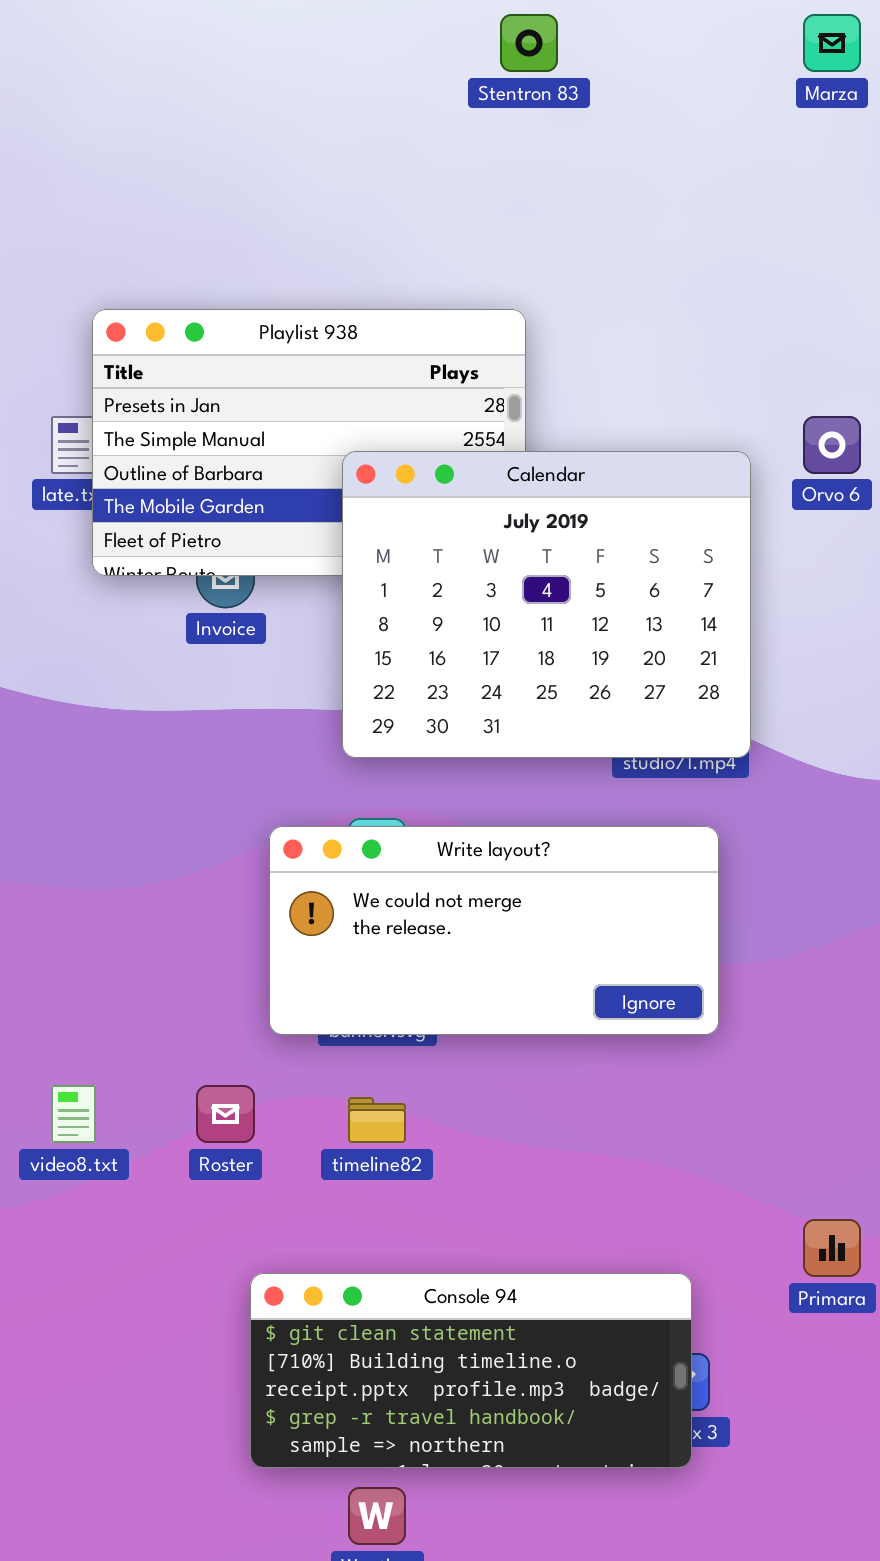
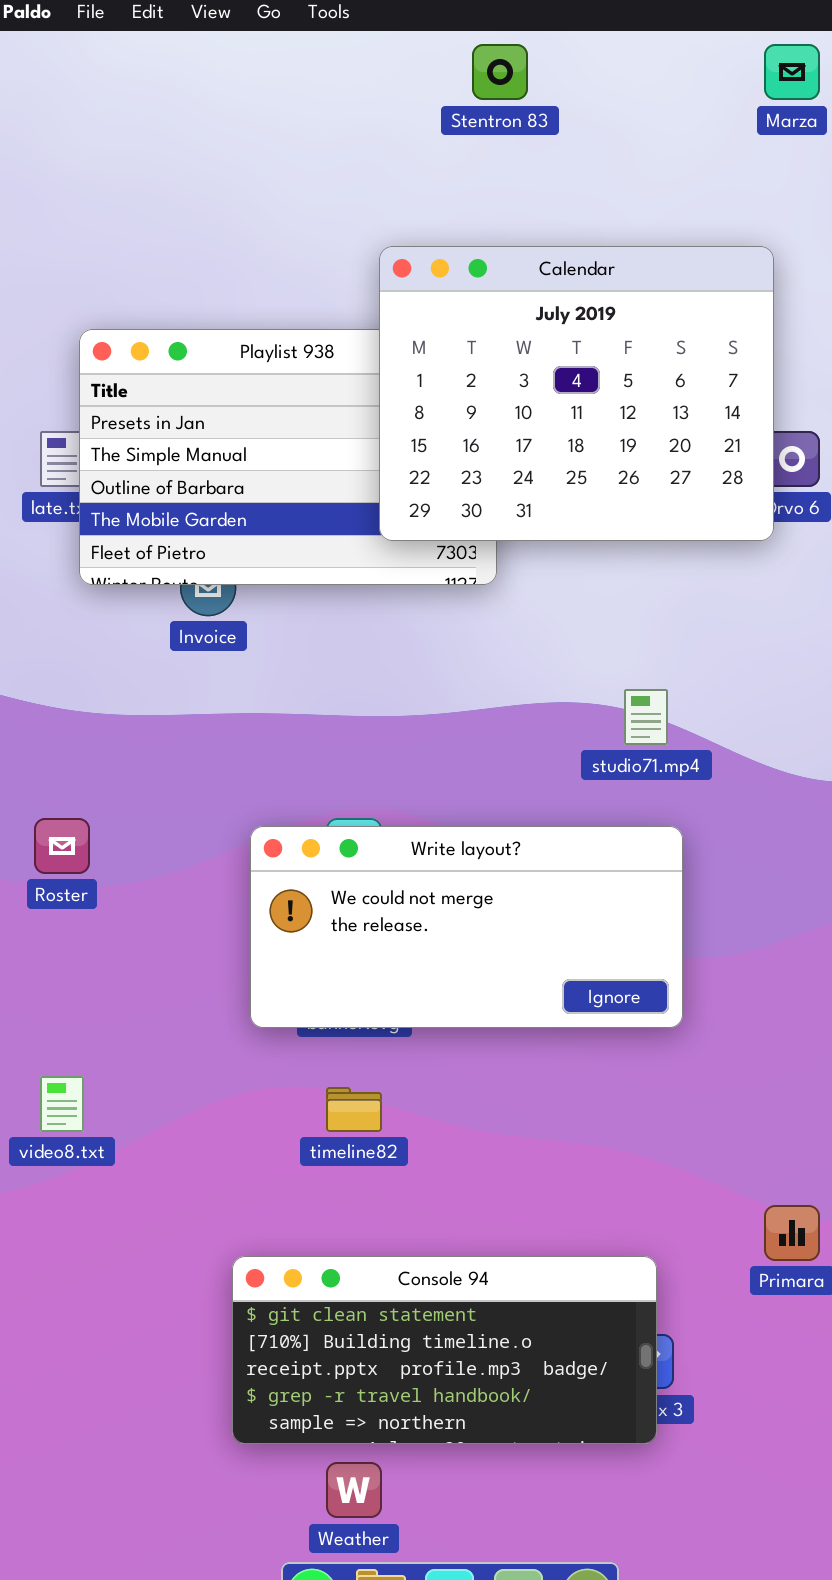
Calendar: [342,451,751,758] -> [379,246,774,541], moved
Roster: [196,1085,255,1143] -> [34,818,90,874], moved

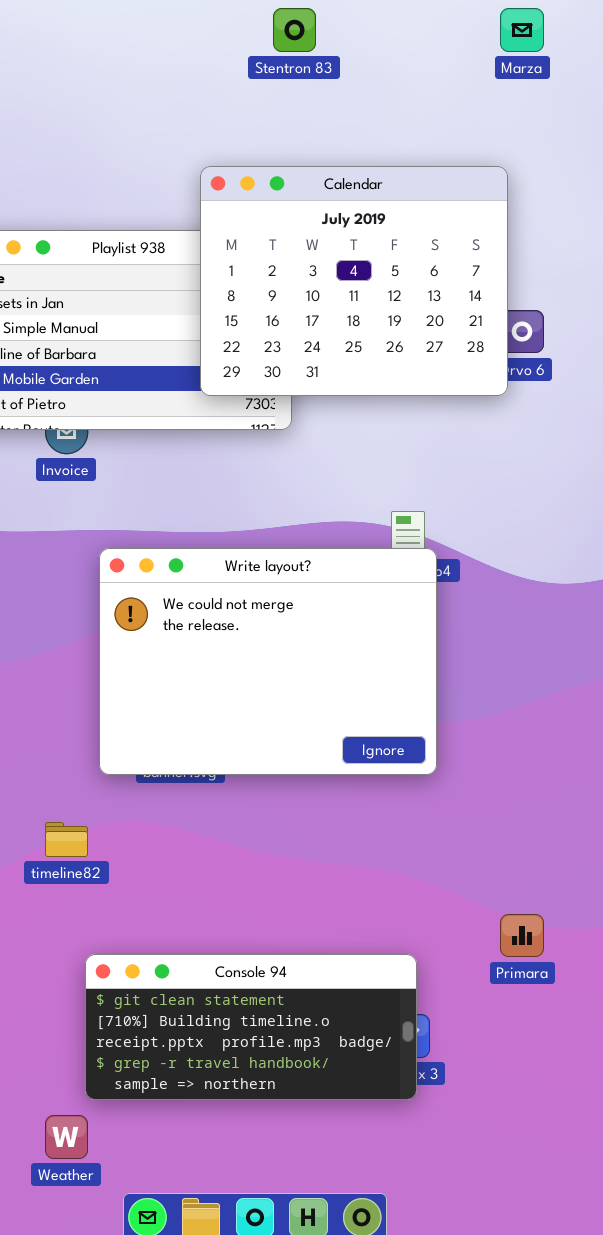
Write layout?: [250,826,683,1028] -> [99,548,437,775], resized
timeline82: [326,1087,382,1132] -> [45,822,88,857], moved
Weather: [326,1462,382,1518] -> [45,1115,88,1159], moved

